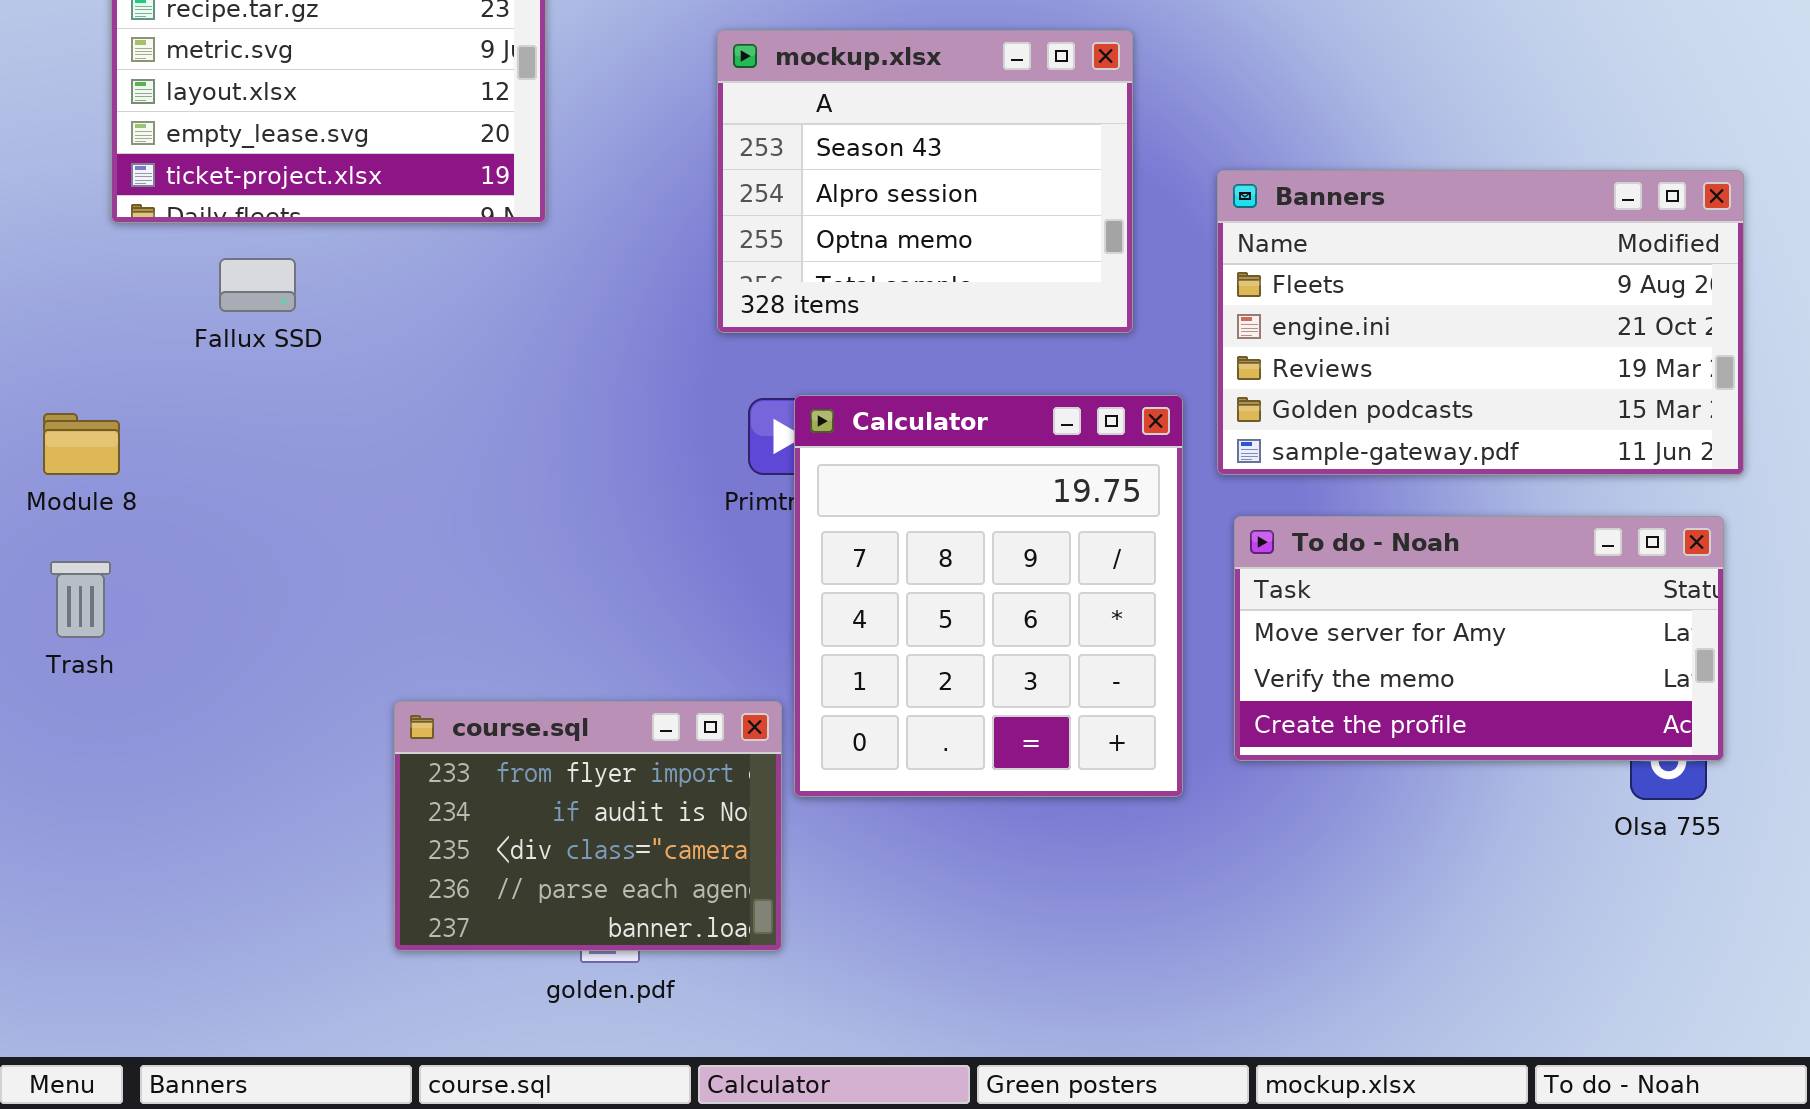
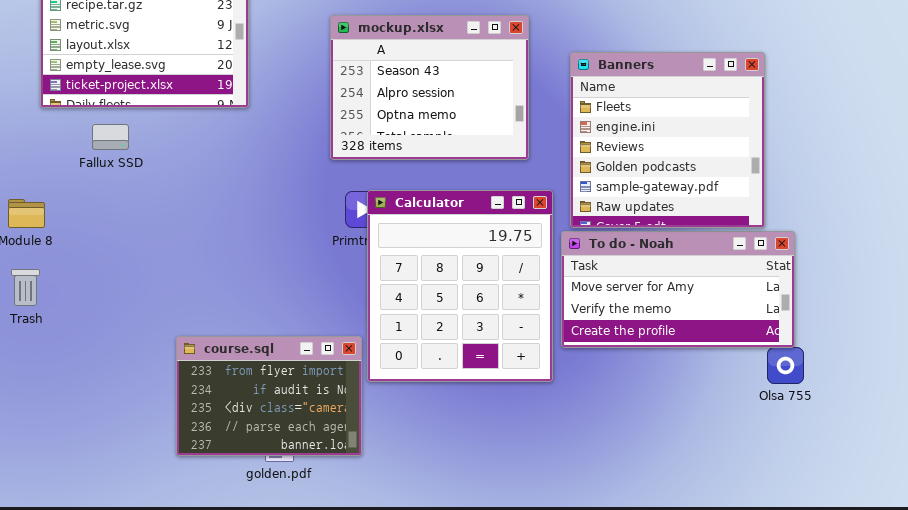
Banners: [1217,170,1744,475] -> [570,52,765,228], resized
To do - Noah: [1234,516,1724,761] -> [561,231,795,348], moved

